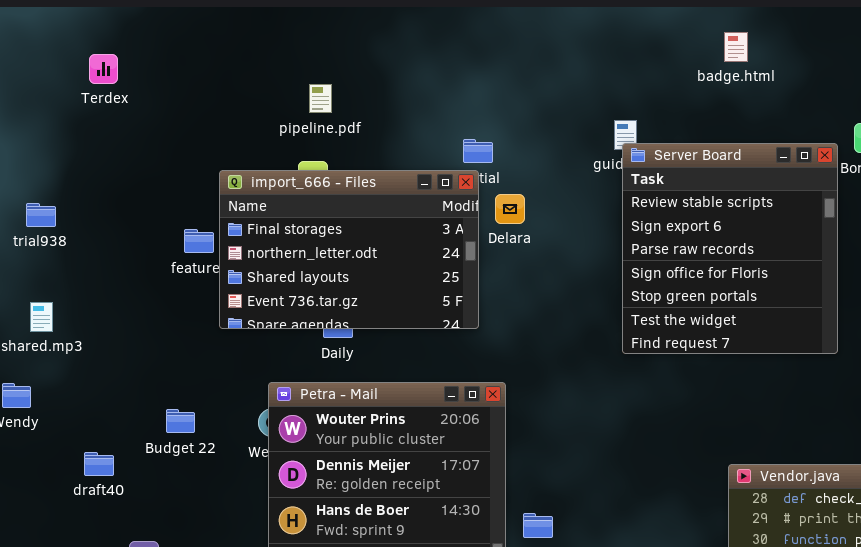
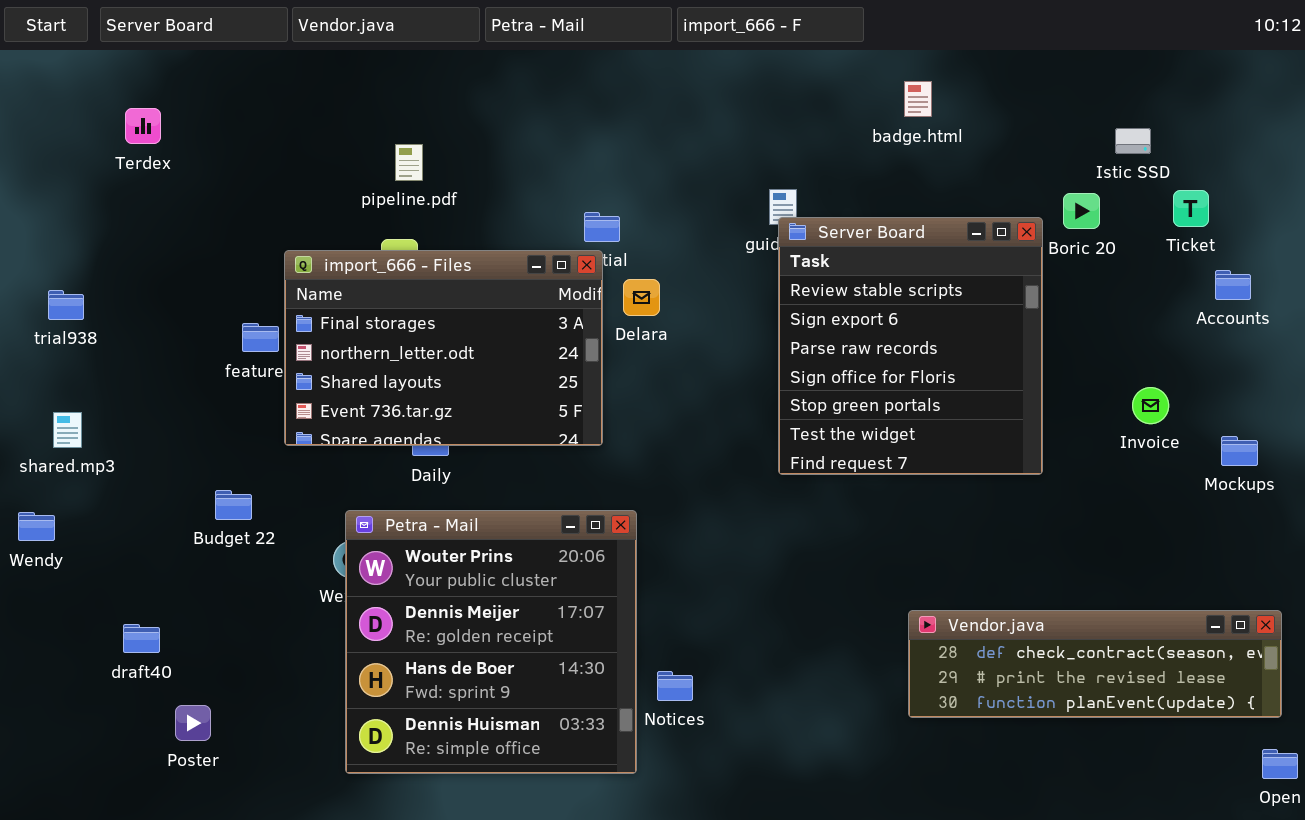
Budget 22: [166,409,195,433] -> [215,490,252,520], moved
draft40: [84,452,114,476] -> [123,624,160,653], moved

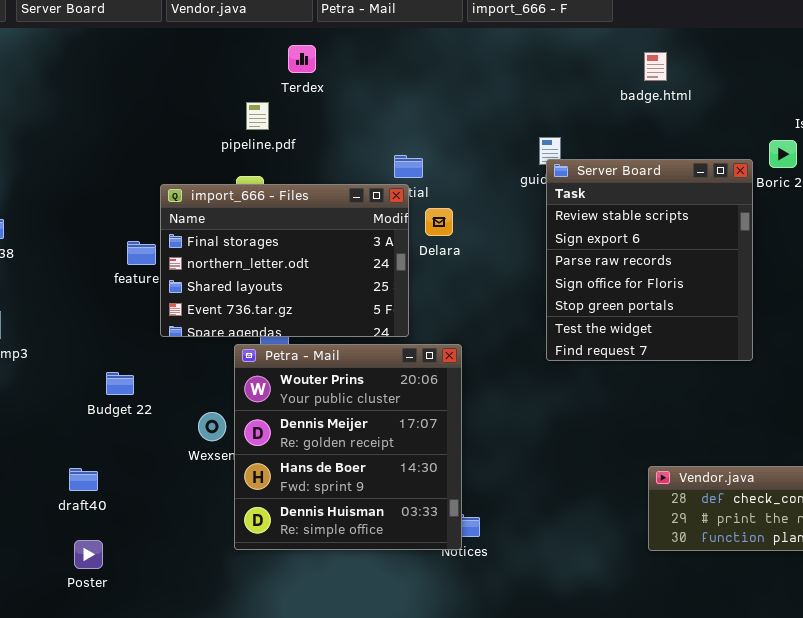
Terdex: [125,108,161,144] -> [288,45,316,73], moved
Petra - Mail: [345,510,637,774] -> [234,344,462,550], moved
draft40: [123,624,160,653] -> [69,468,98,491], moved

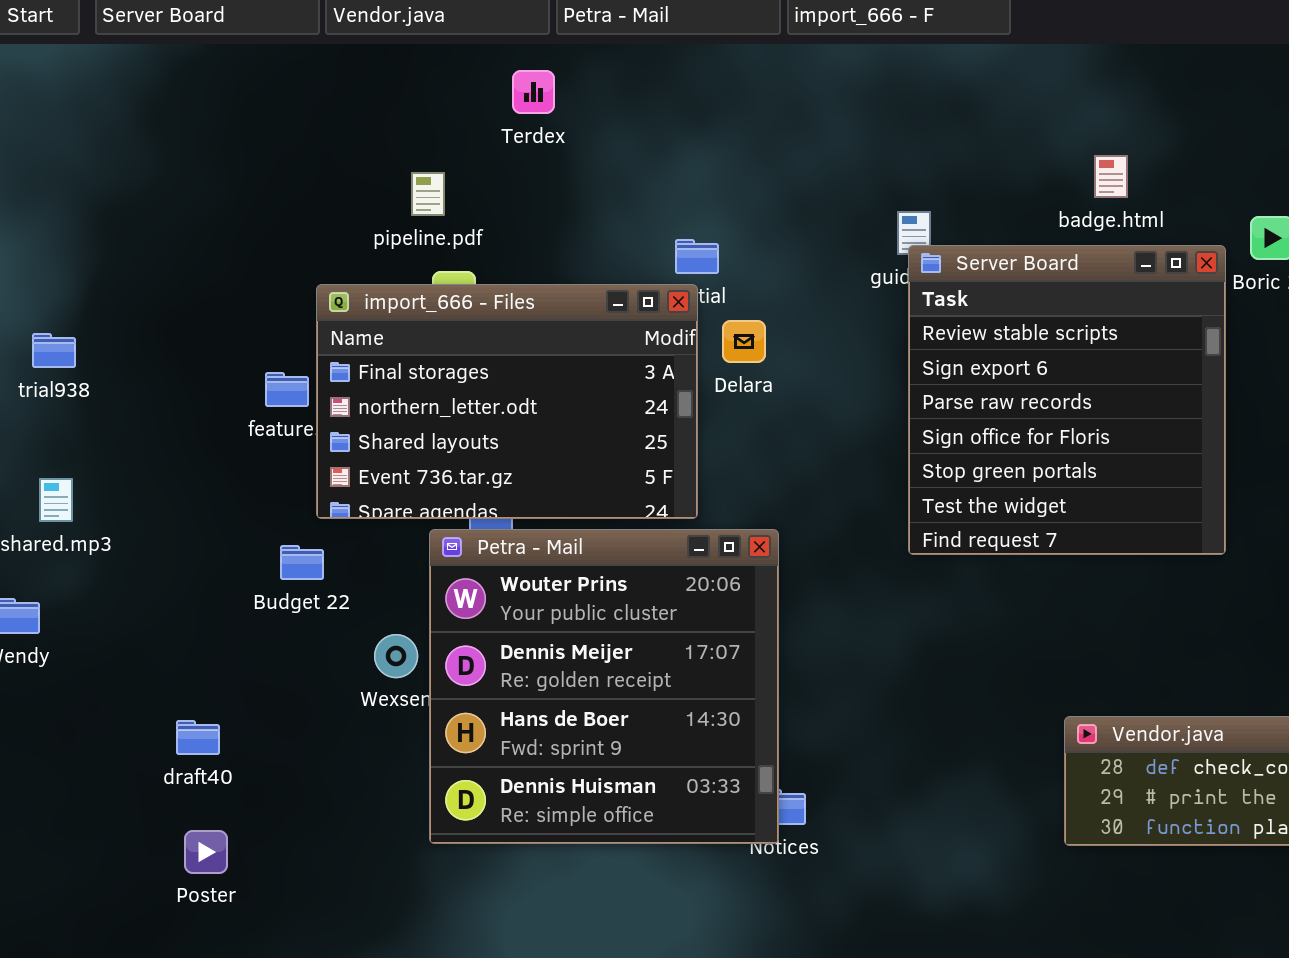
badge.html: [644,52,667,81] -> [1094,155,1128,198], moved
pipeline.pdf: [246,102,269,130] -> [411,172,445,216], moved
Budget 22: [106,372,134,395] -> [280,545,324,580], moved

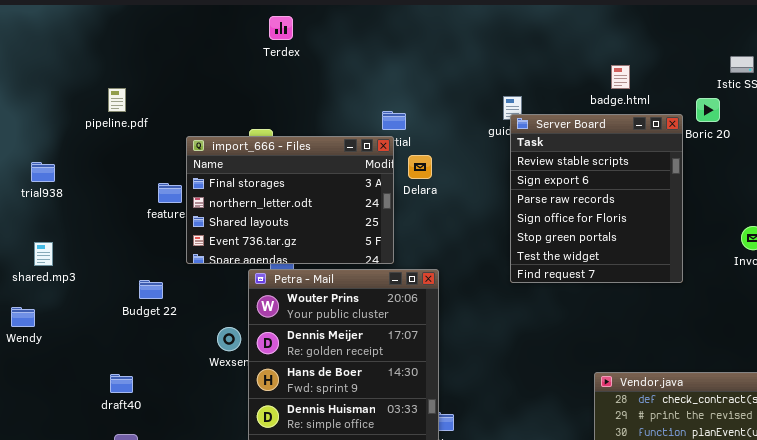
Terdex: [512,70,555,114] -> [269,16,293,40], moved
pipeline.pdf: [411,172,445,216] -> [108,88,126,112], moved
Budget 22: [280,545,324,580] -> [139,280,163,299], moved

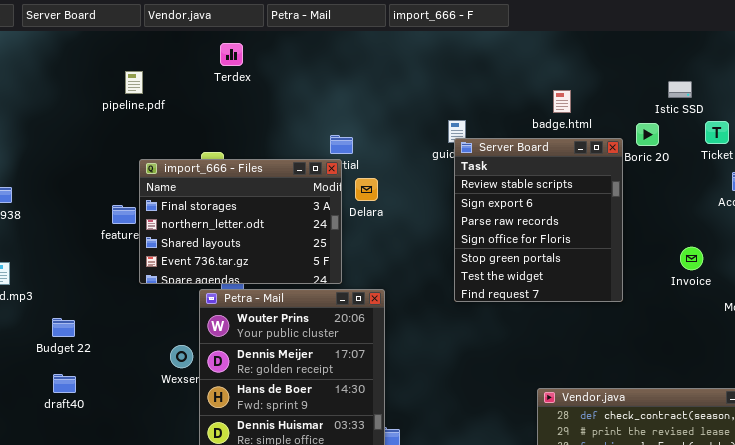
pipeline.pdf: [108,88,126,112] -> [125,71,143,94], moved
Budget 22: [139,280,163,299] -> [52,318,75,337], moved
draft40: [110,374,133,393] -> [53,374,76,393], moved

